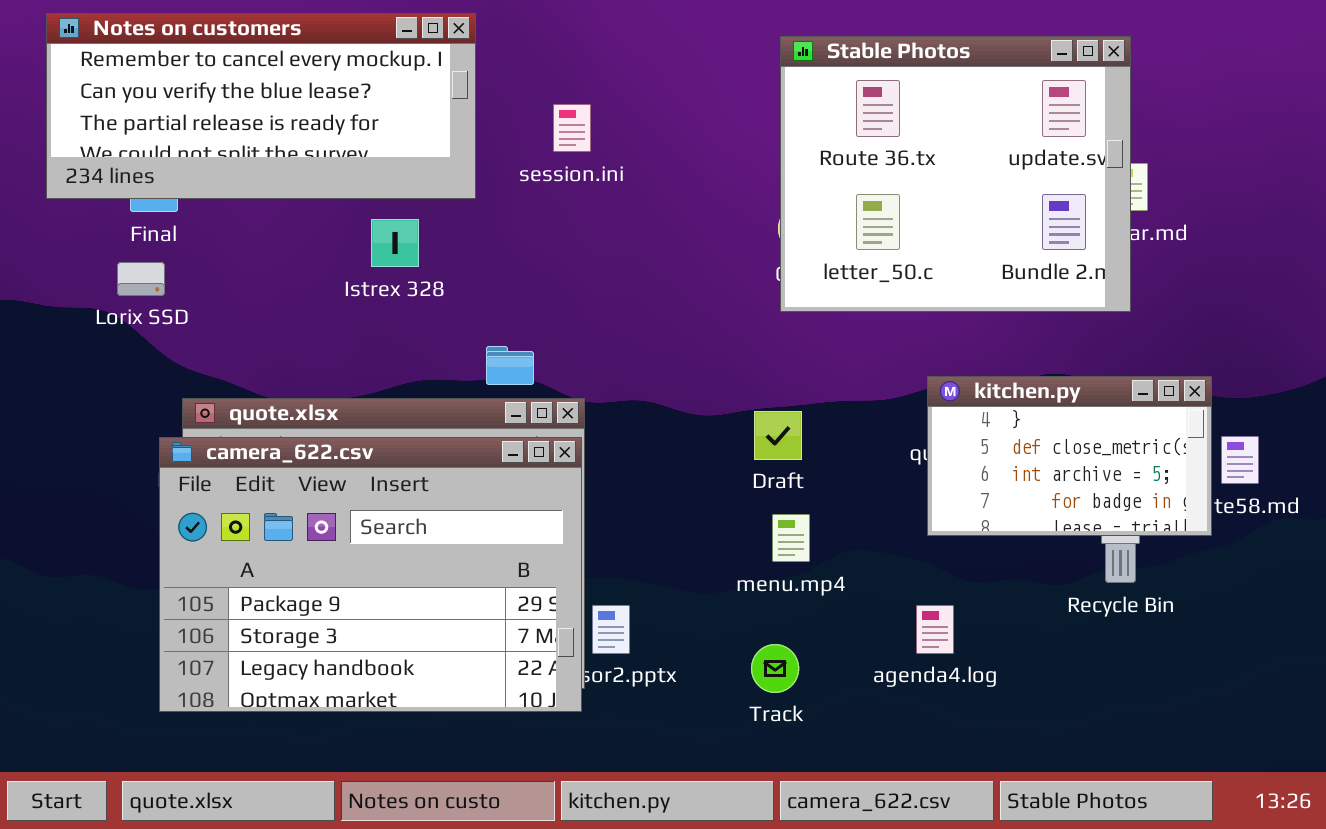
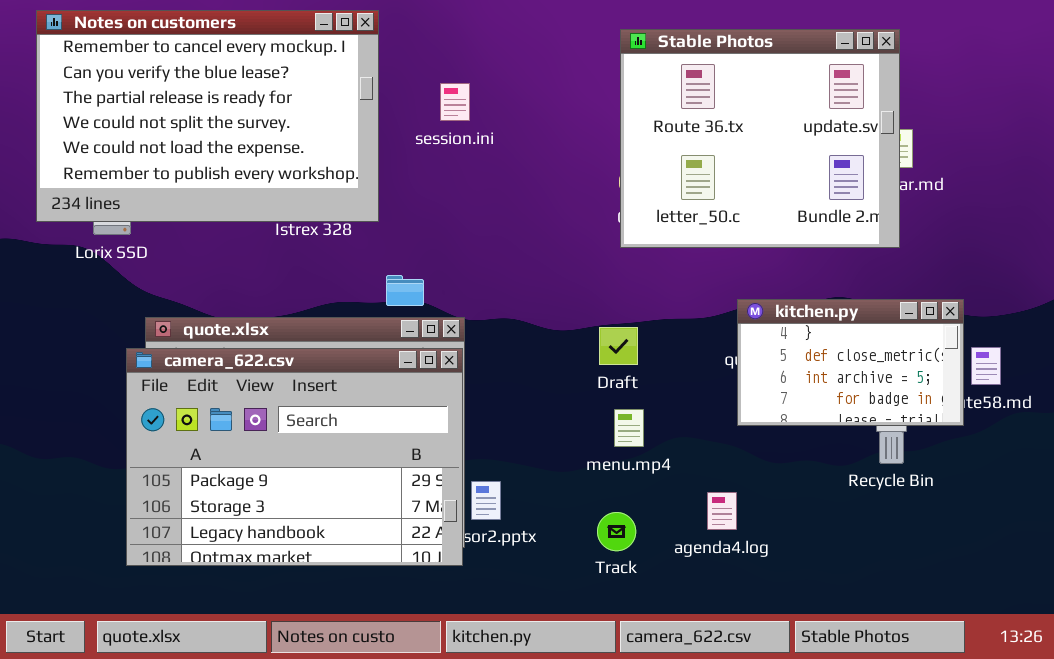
Notes on customers: [46,13,476,199] -> [36,10,379,222], resized
agenda4.log: [916,605,954,654] -> [707,492,737,530], moved

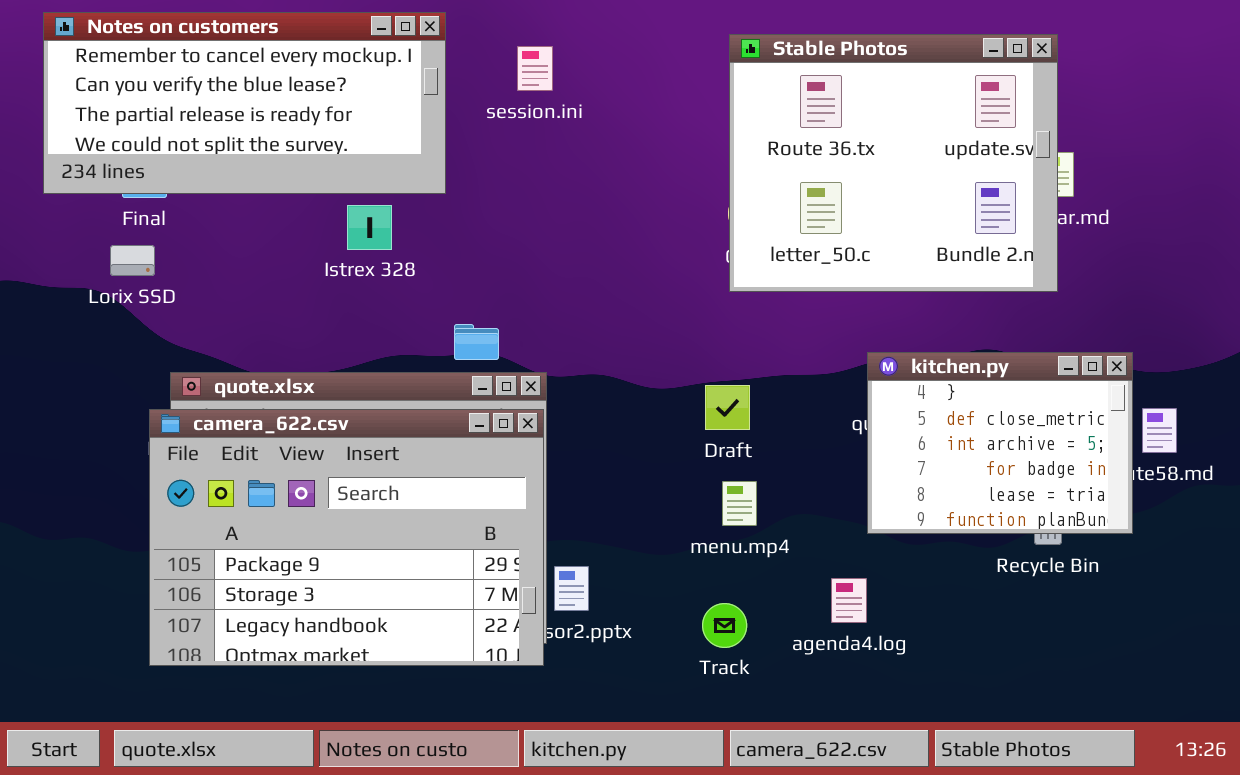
Notes on customers: [36,10,379,222] -> [43,12,446,194], resized
session.ini: [440,83,470,121] -> [517,46,553,91], moved
kitchen.py: [737,299,964,426] -> [867,352,1133,534], resized

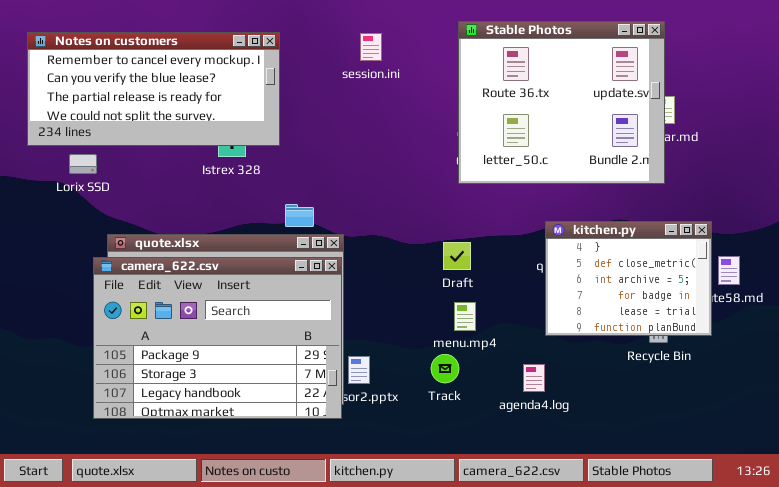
Notes on customers: [43,12,446,194] -> [27,32,280,146], moved
session.ini: [517,46,553,91] -> [360,33,382,61], moved
Track: [702,603,747,648] -> [431,354,459,383], moved

